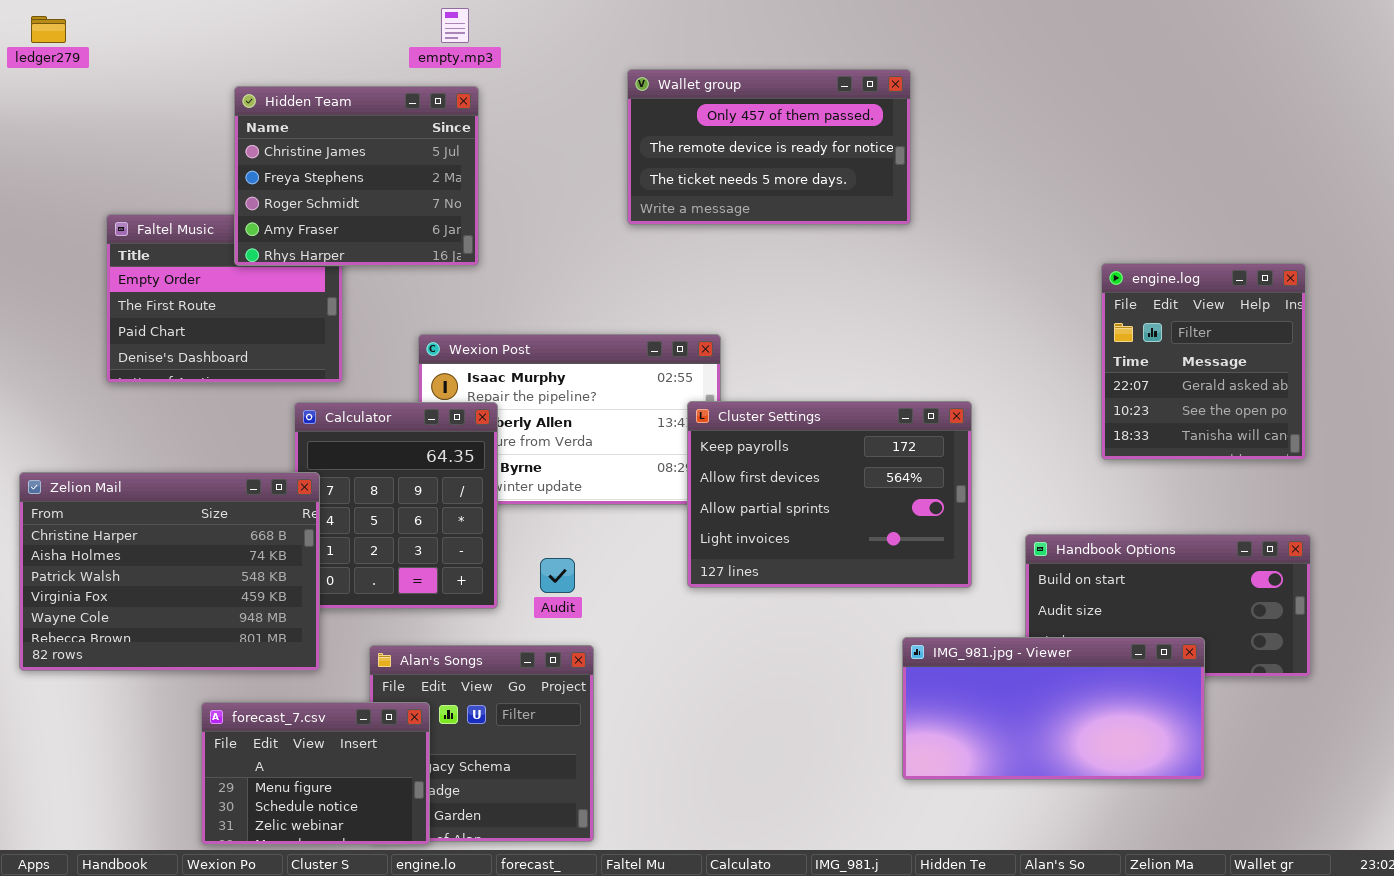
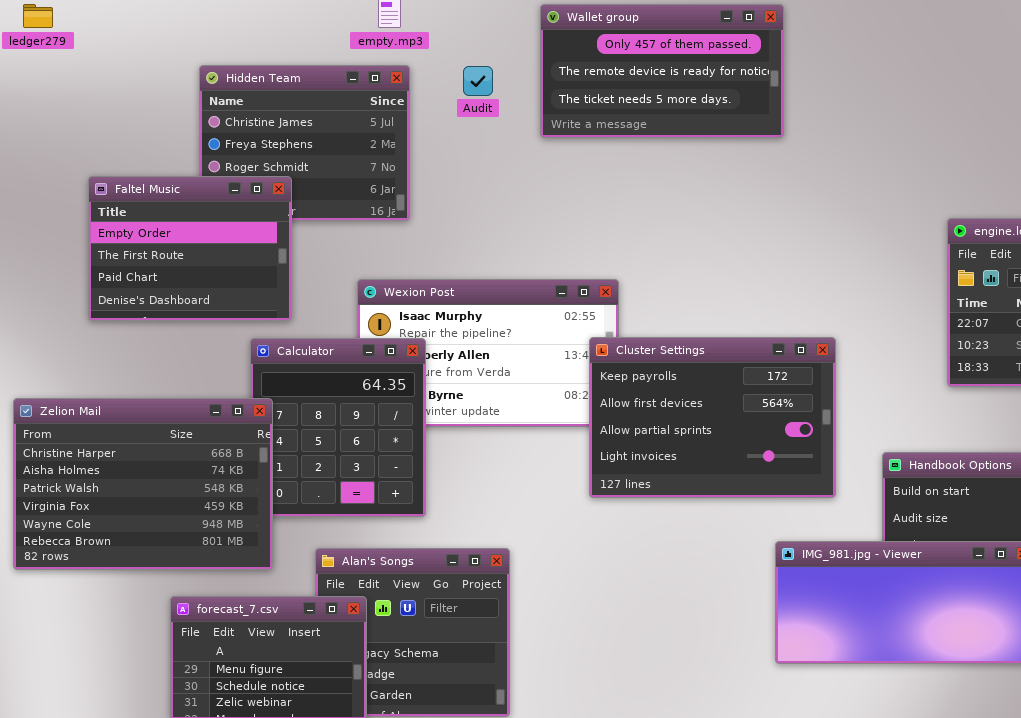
Wallet group: [627,69,911,225] -> [540,4,784,138], moved
Faltel Music: [106,214,343,383] -> [88,176,292,321], raised
Audit: [540,558,575,593] -> [463,66,493,96], moved

